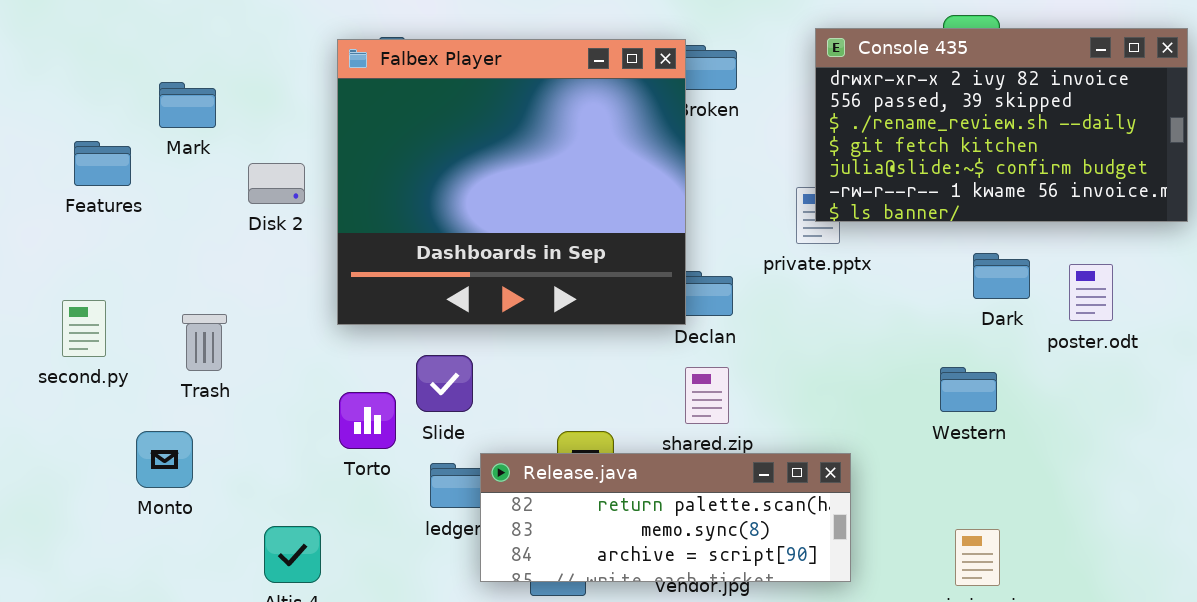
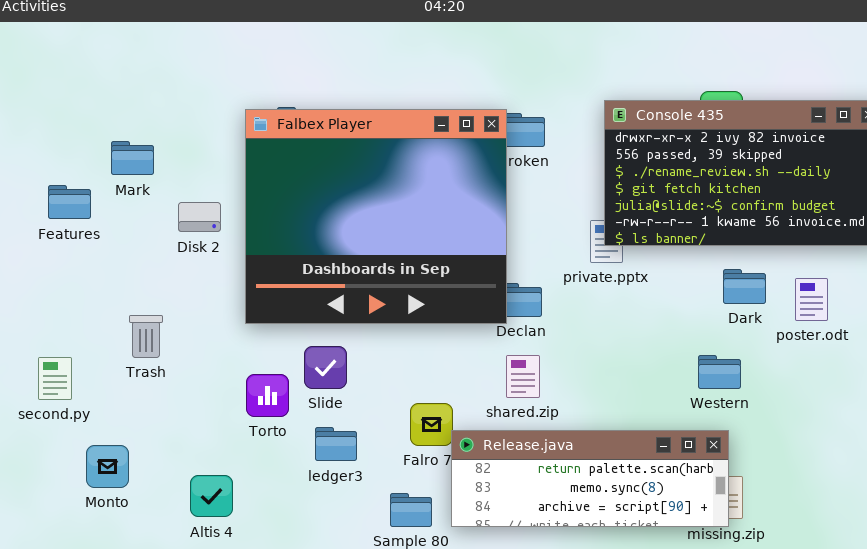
second.py: [62,300,106,357] -> [38,357,72,400], moved
Monto: [136,431,193,488] -> [86,445,129,488], moved
Release.java: [480,453,851,582] -> [451,430,729,527], moved

